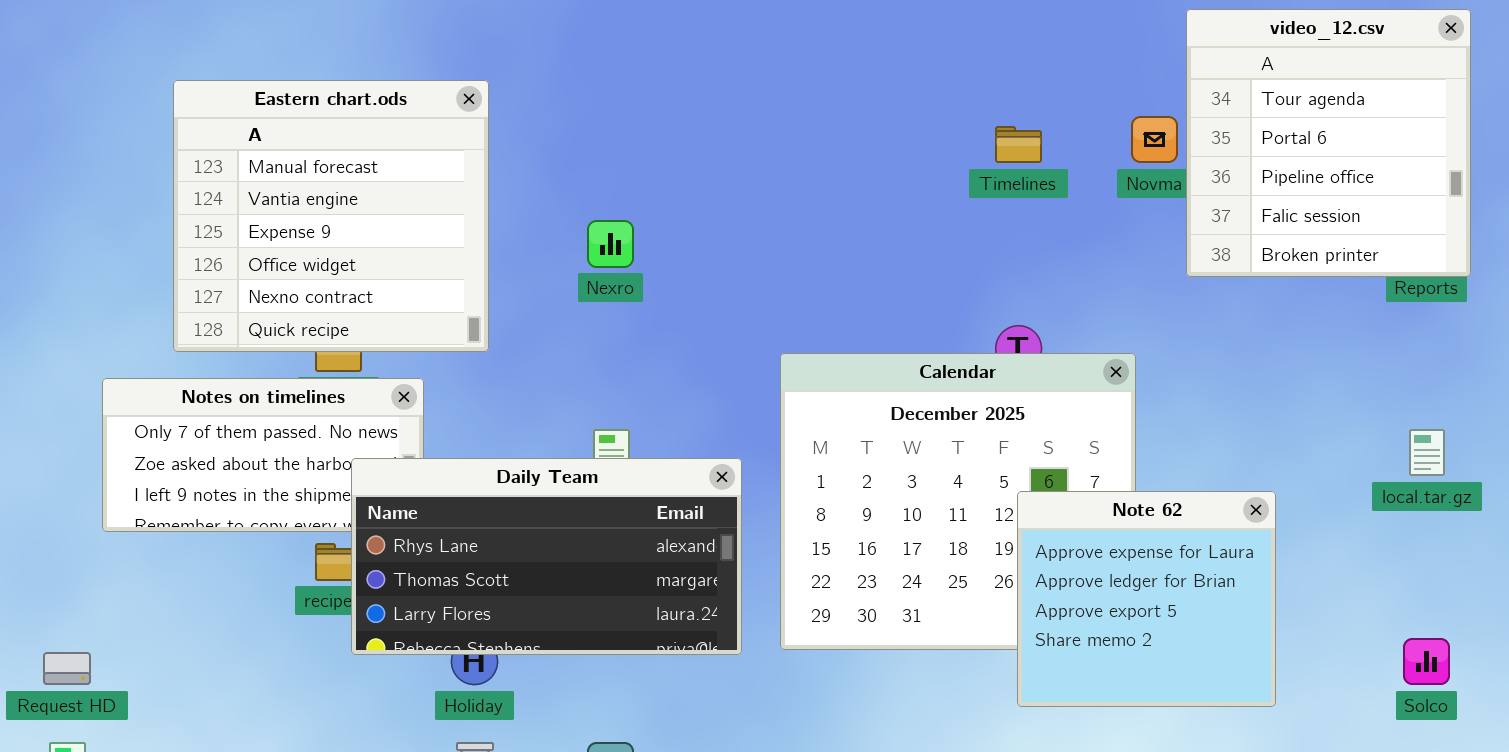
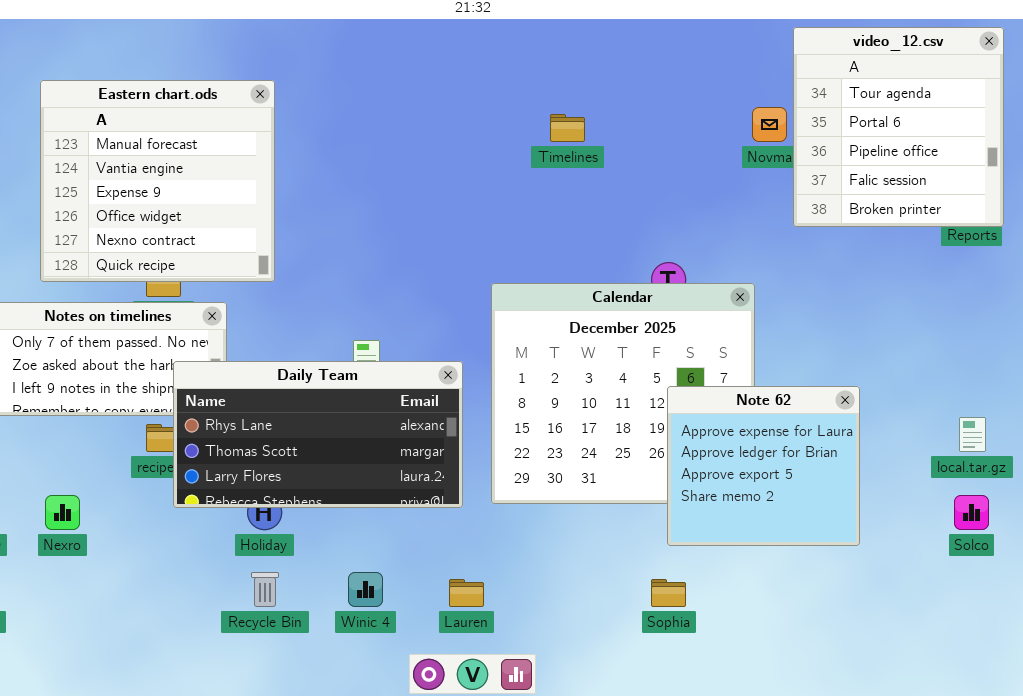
Timelines: [995,126,1042,163] -> [550,114,585,142], moved
Nexro: [587,220,634,268] -> [45,495,80,530], moved
local.tar.gz: [1409,429,1445,476] -> [959,417,986,452], moved

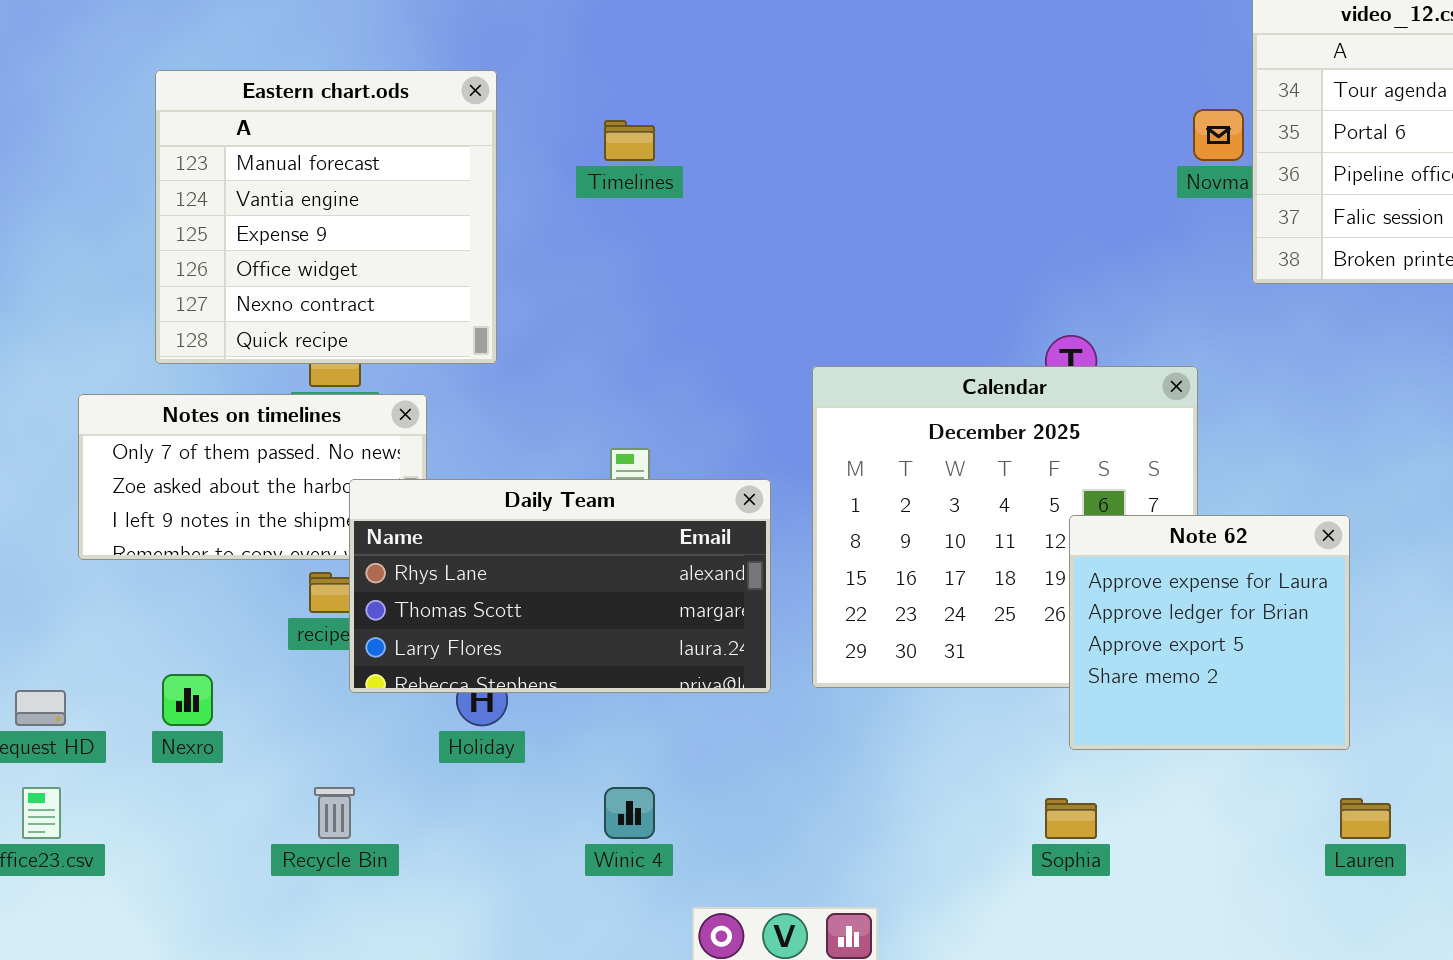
Timelines: [550,114,585,142] -> [604,120,655,161], moved
Recycle Bin: [251,572,279,607] -> [314,787,355,839], moved
Lauren: [449,579,484,607] -> [1340,798,1391,839], moved

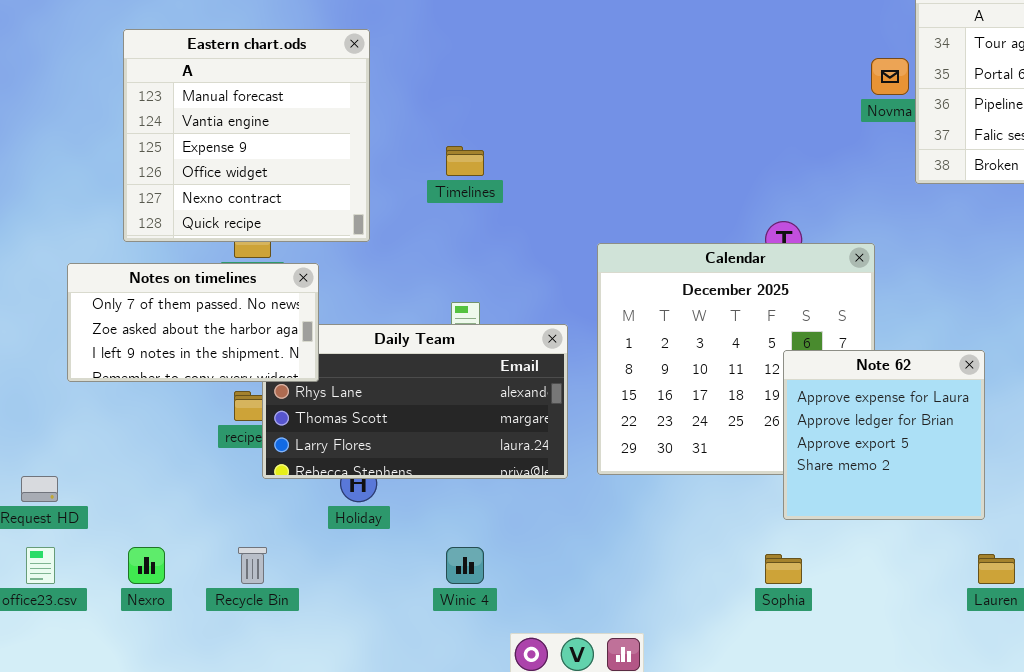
Timelines: [604,120,655,161] -> [446,146,484,176], moved
Notes on timelines: [78,394,427,560] -> [67,263,319,382], raised
Nexro: [162,674,213,726] -> [128,547,165,584], moved

